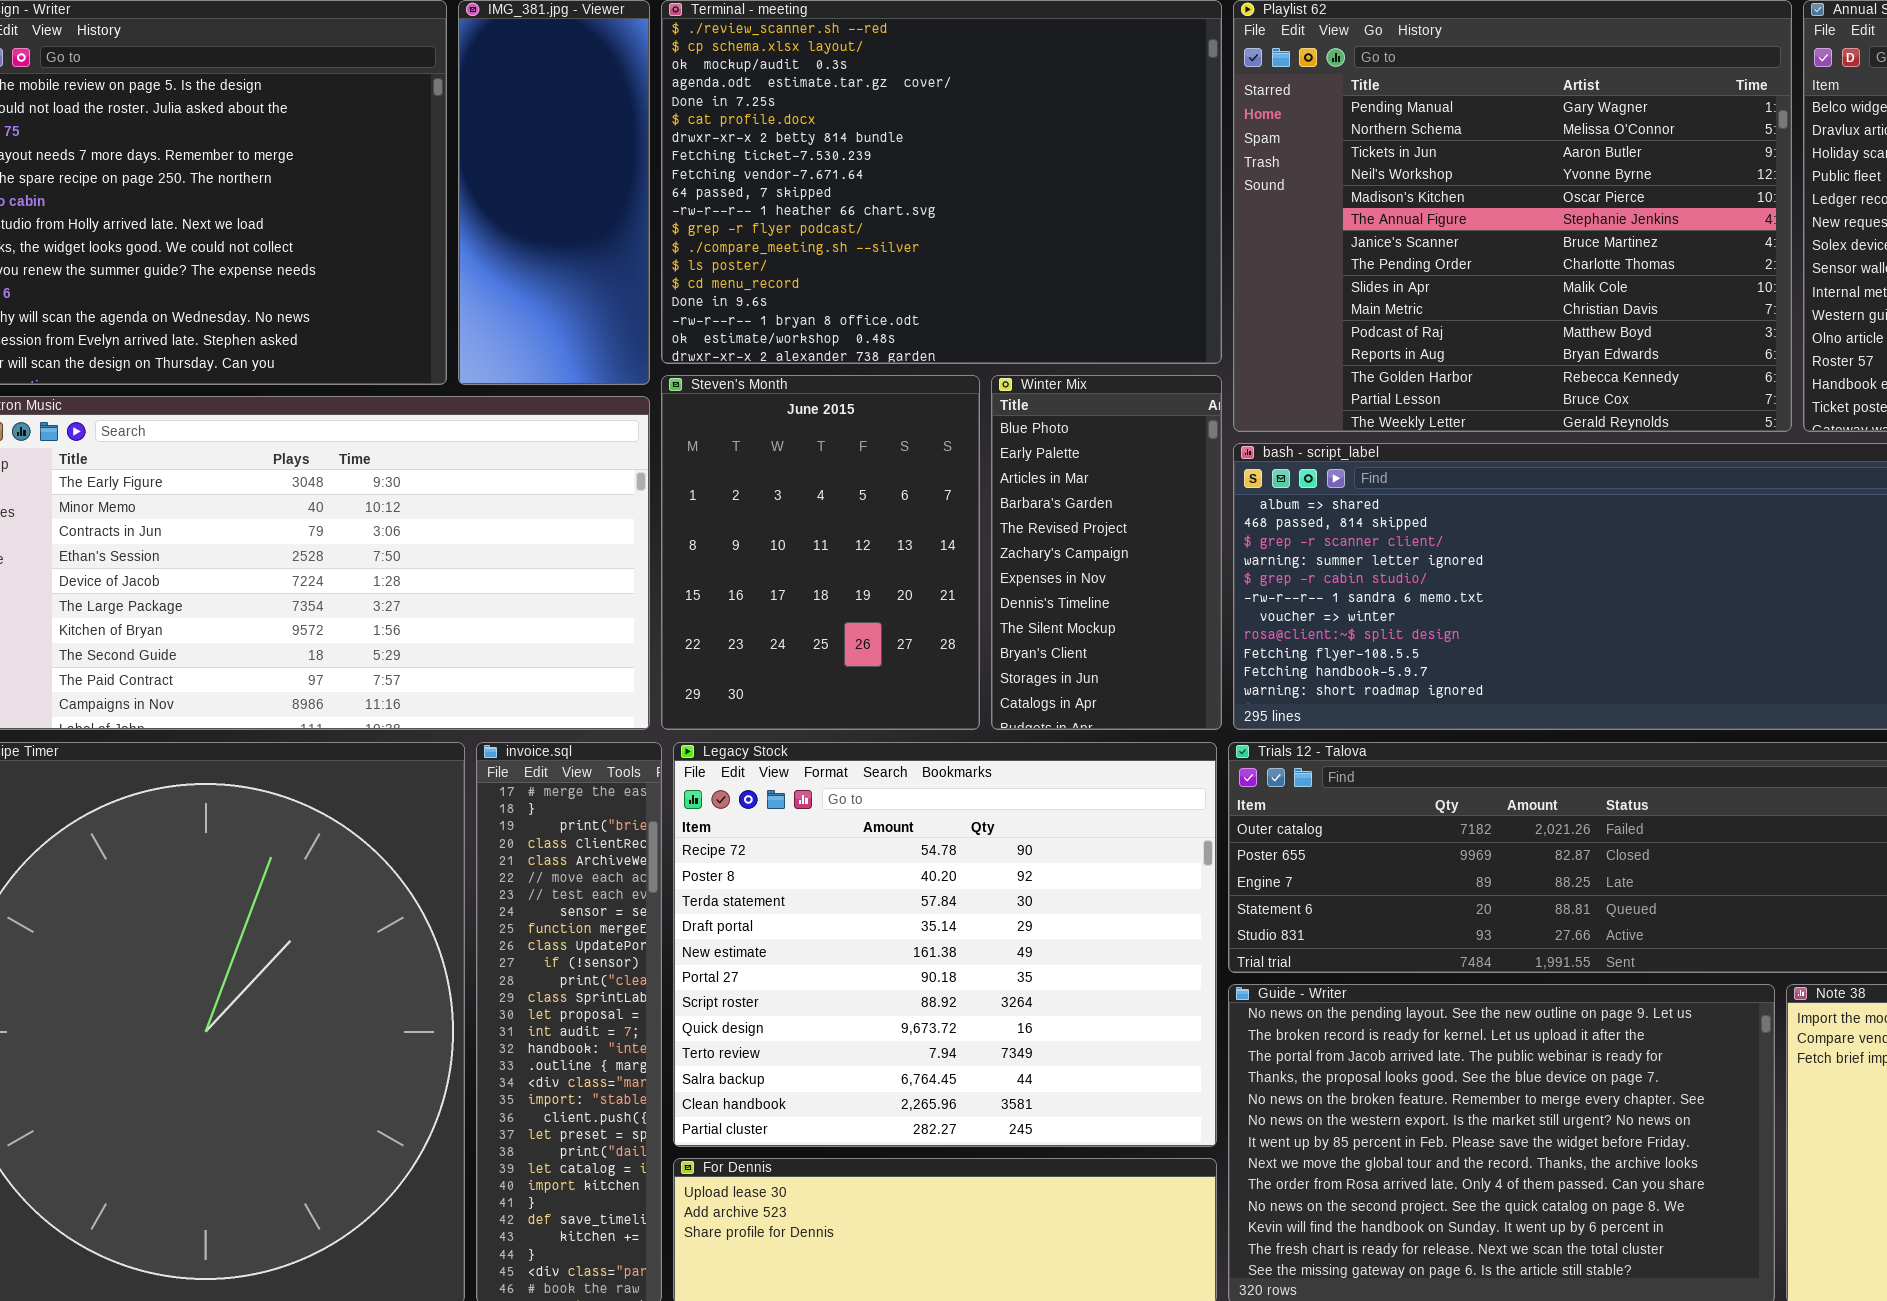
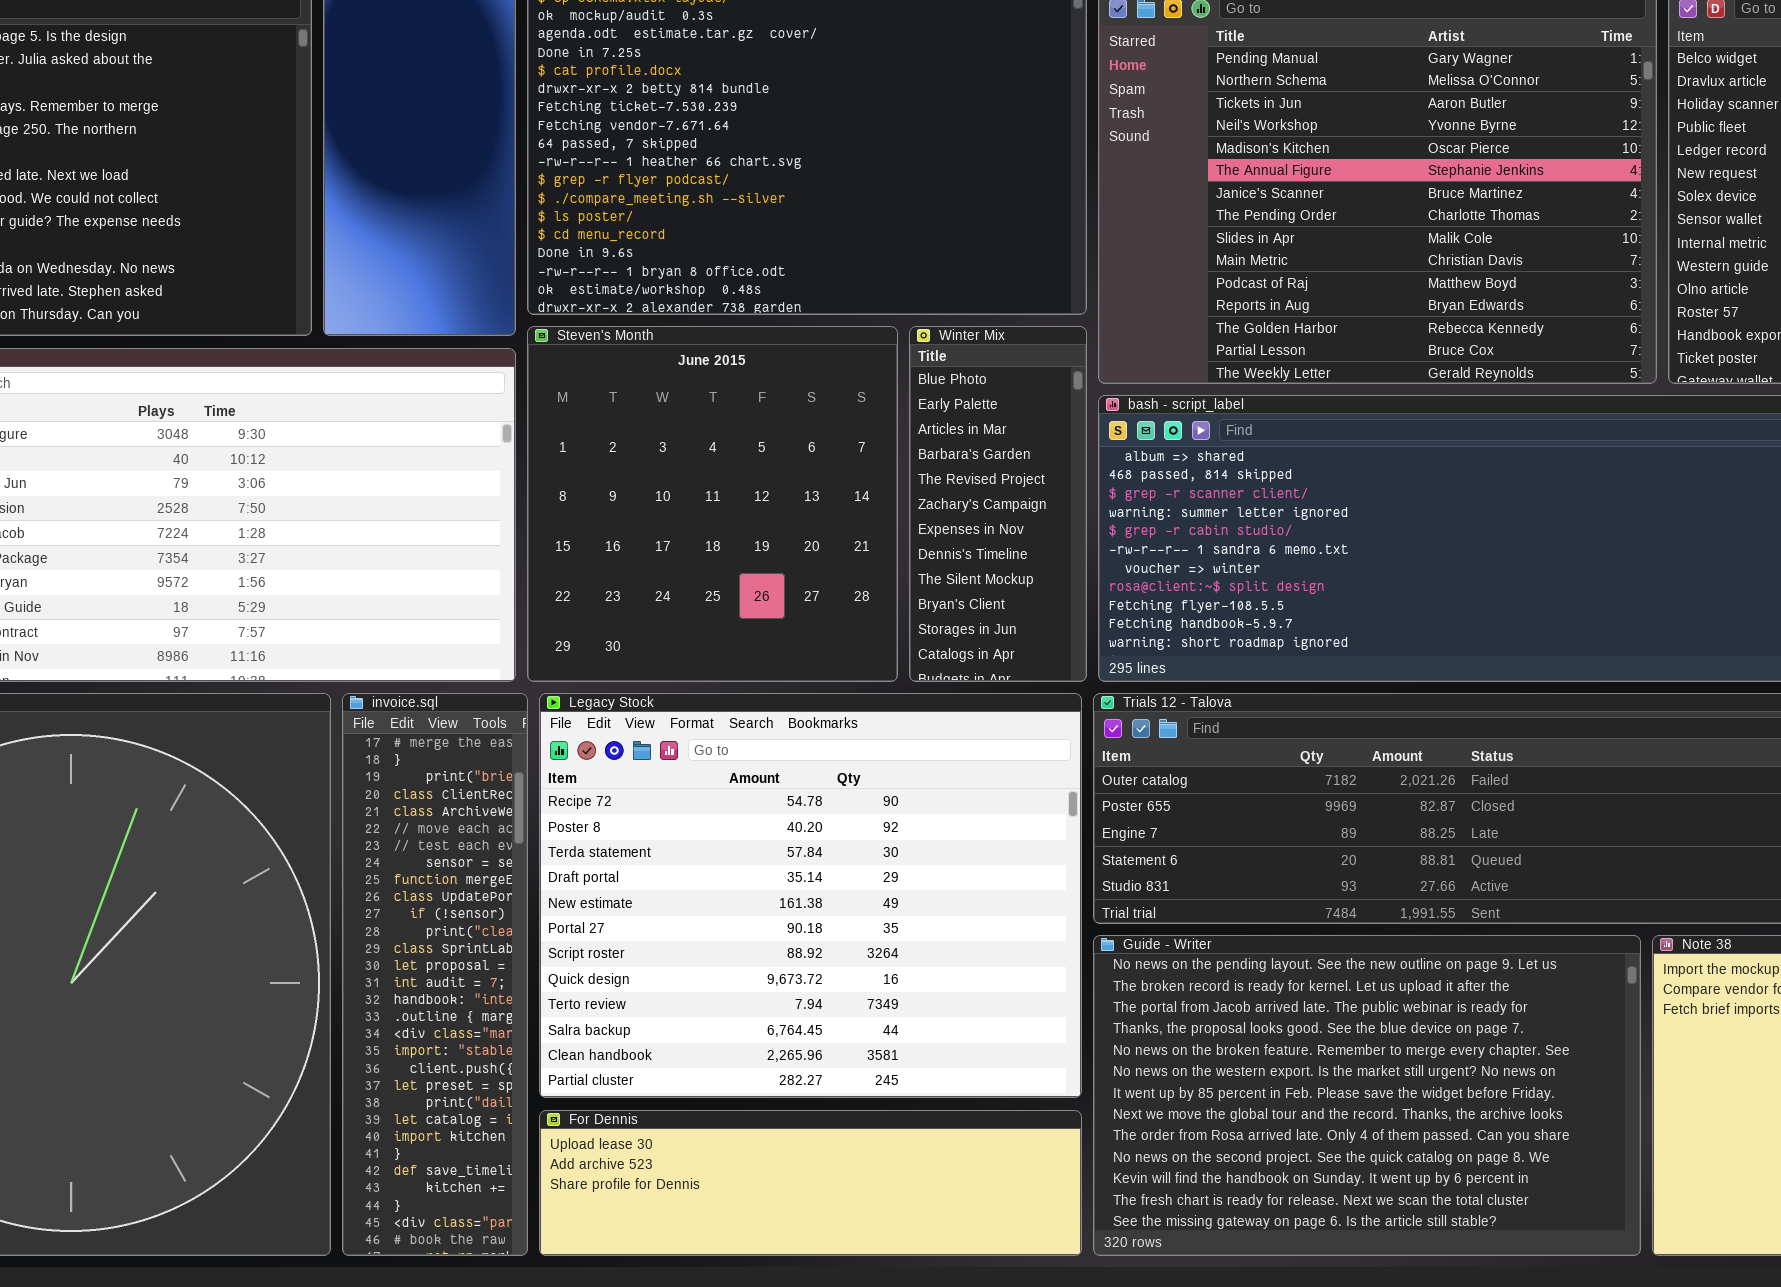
Steven's Month: [661,375,980,730] -> [527,326,898,682], resized
Winter Mix: [991,375,1222,730] -> [909,326,1087,682], resized

